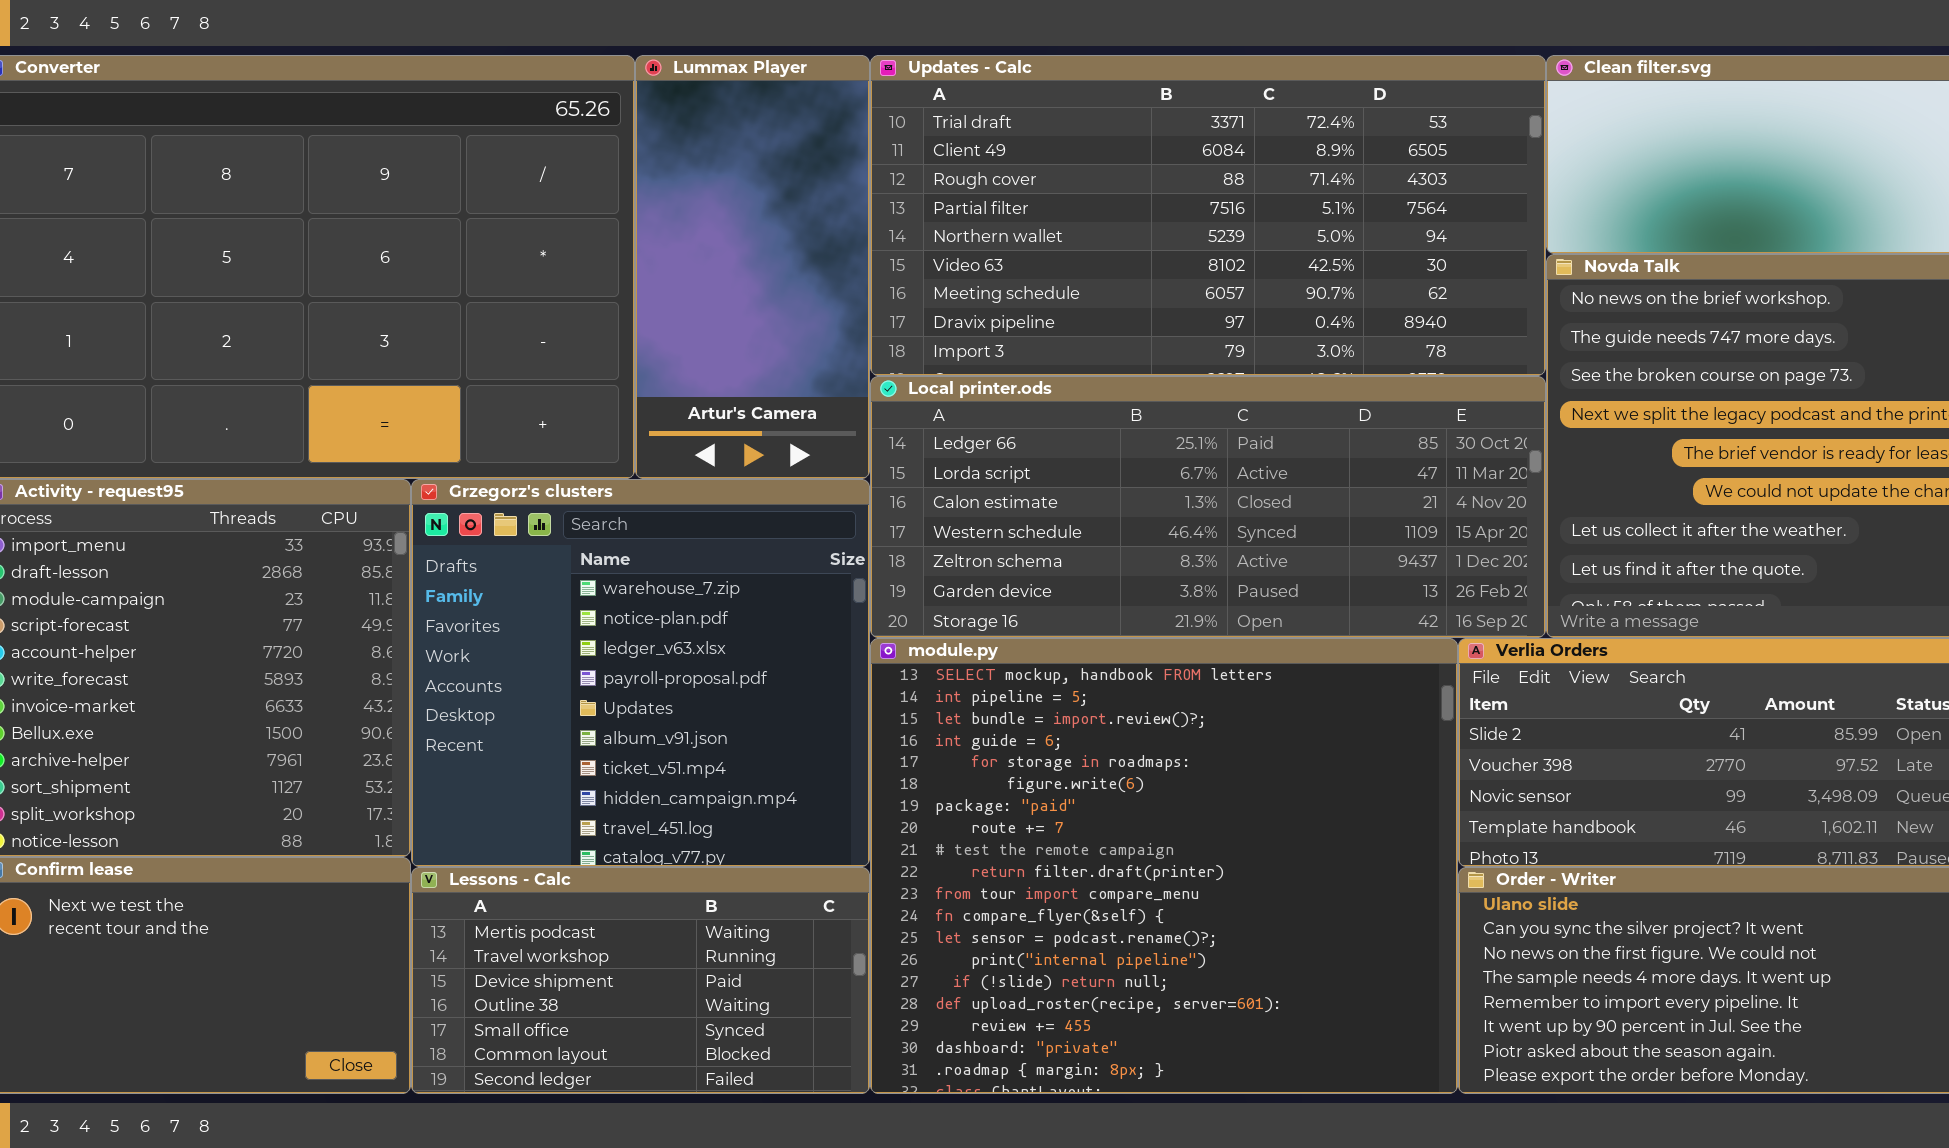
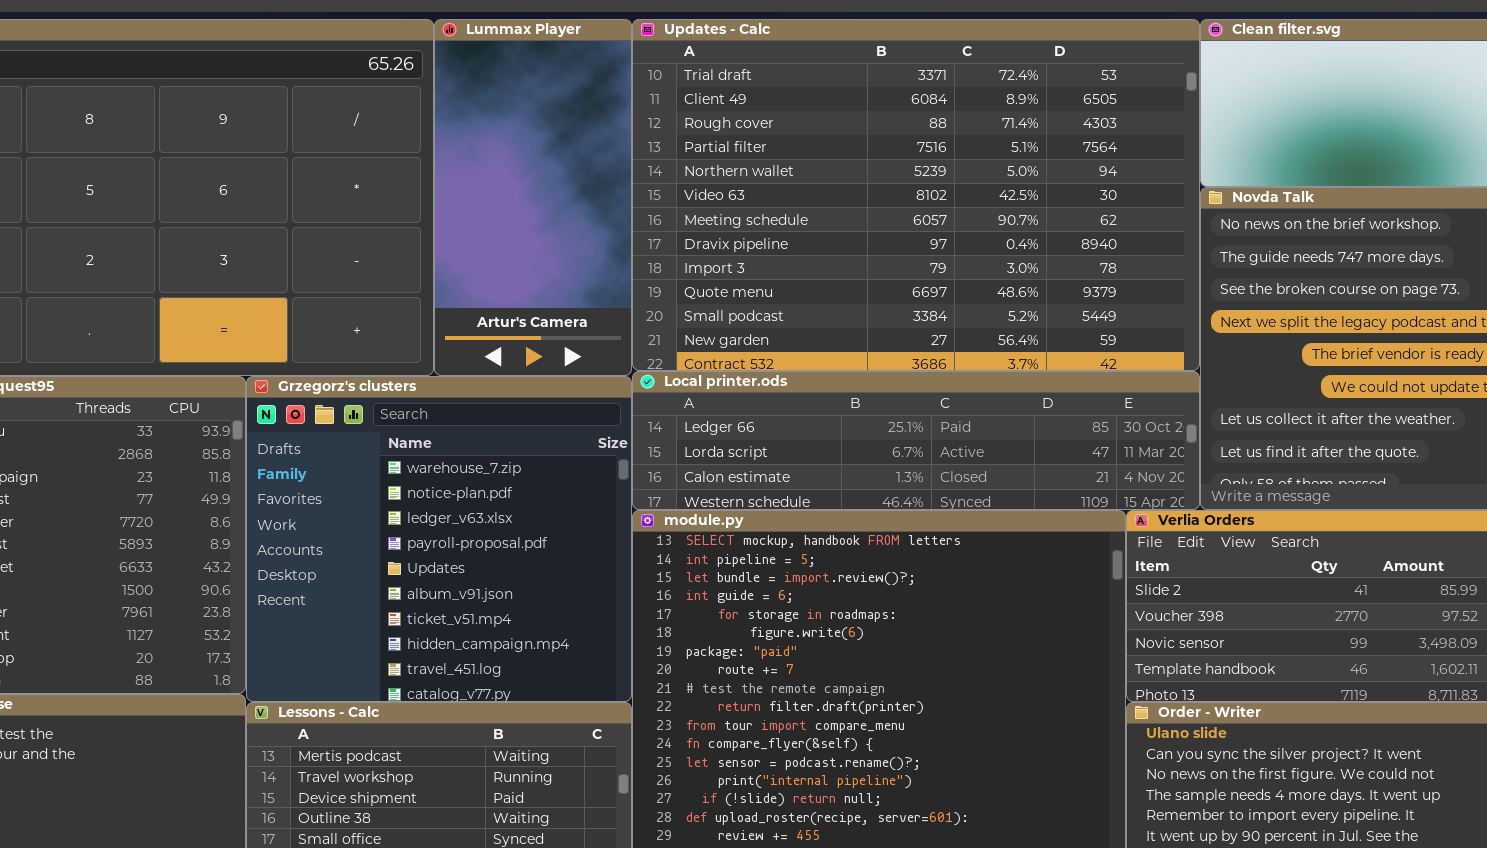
Updates - Calc: [870,55,1546,376] -> [632,19,1200,371], resized
Local printer.ods: [870,376,1546,638] -> [632,371,1200,510], resized

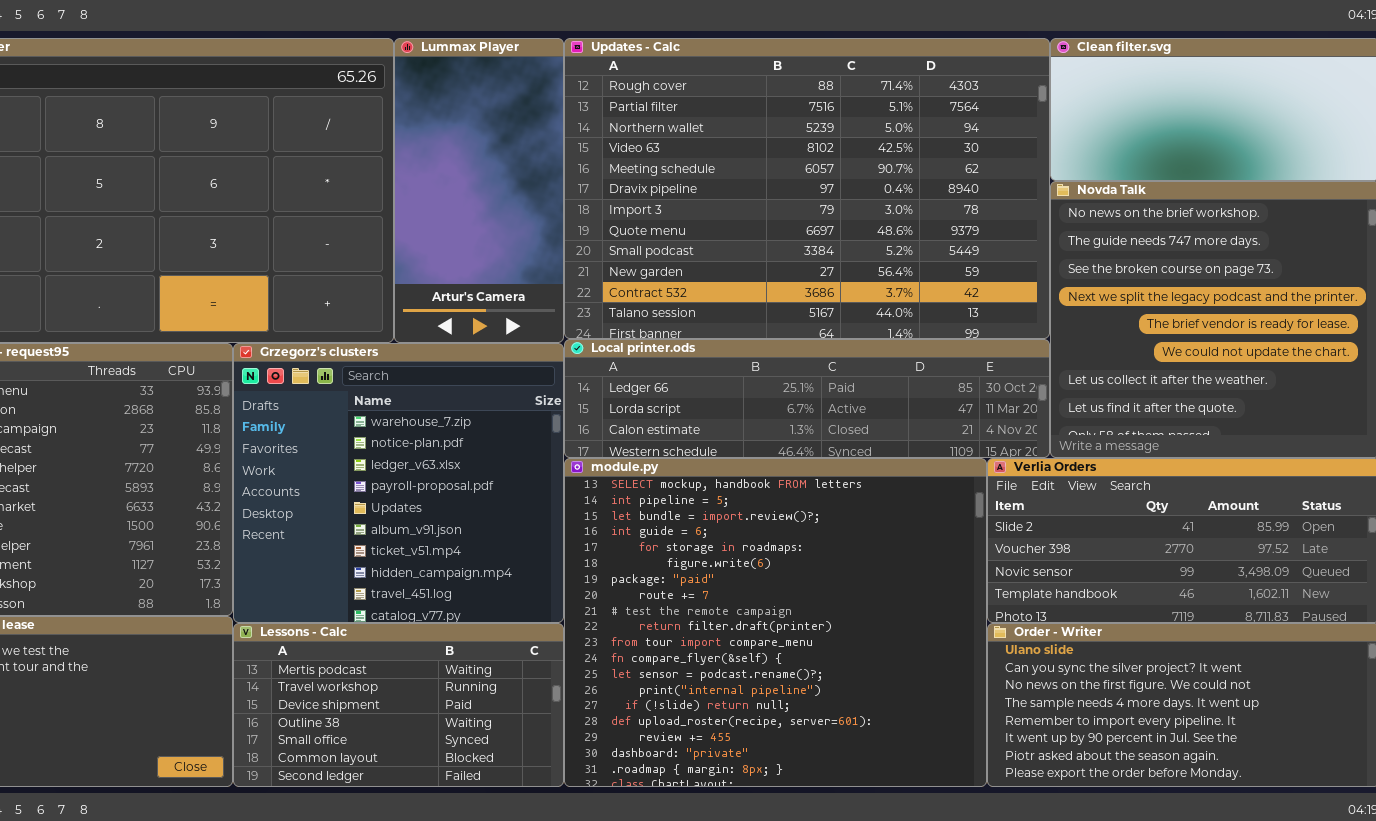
Updates - Calc: [632,19,1200,371] -> [564,38,1050,339], scrolled down 2 rows

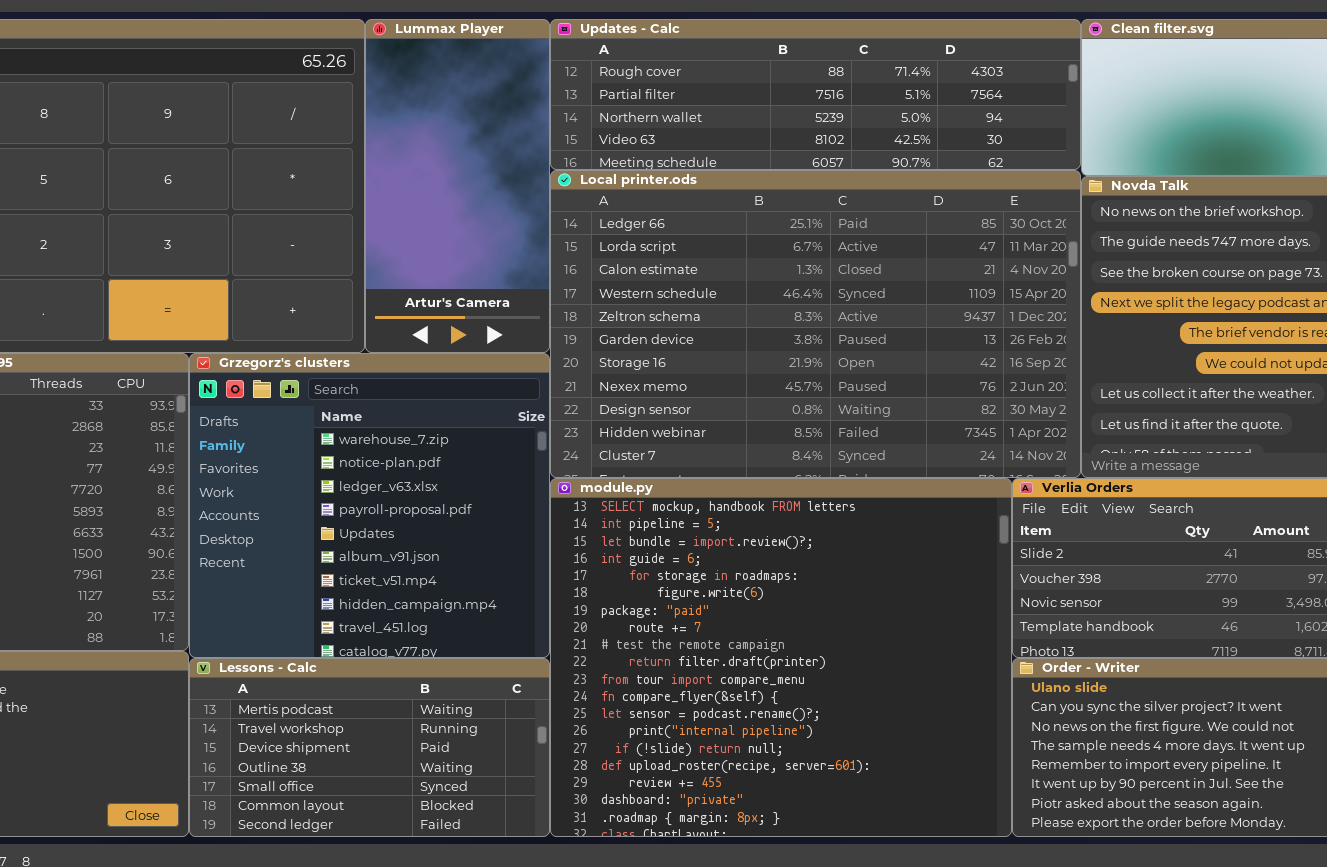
Updates - Calc: [564,38,1050,339] -> [550,19,1081,170], resized
Local printer.ods: [564,339,1050,458] -> [550,170,1081,478], resized

